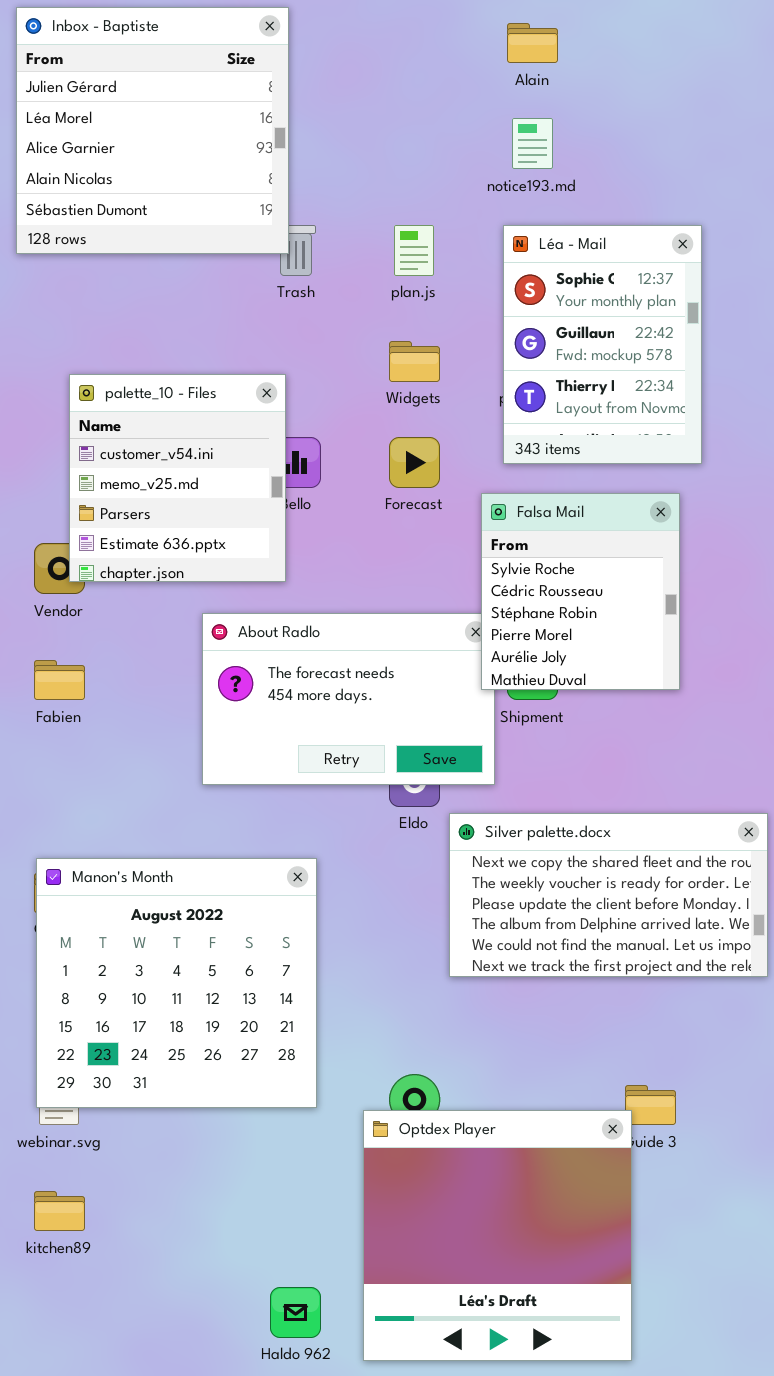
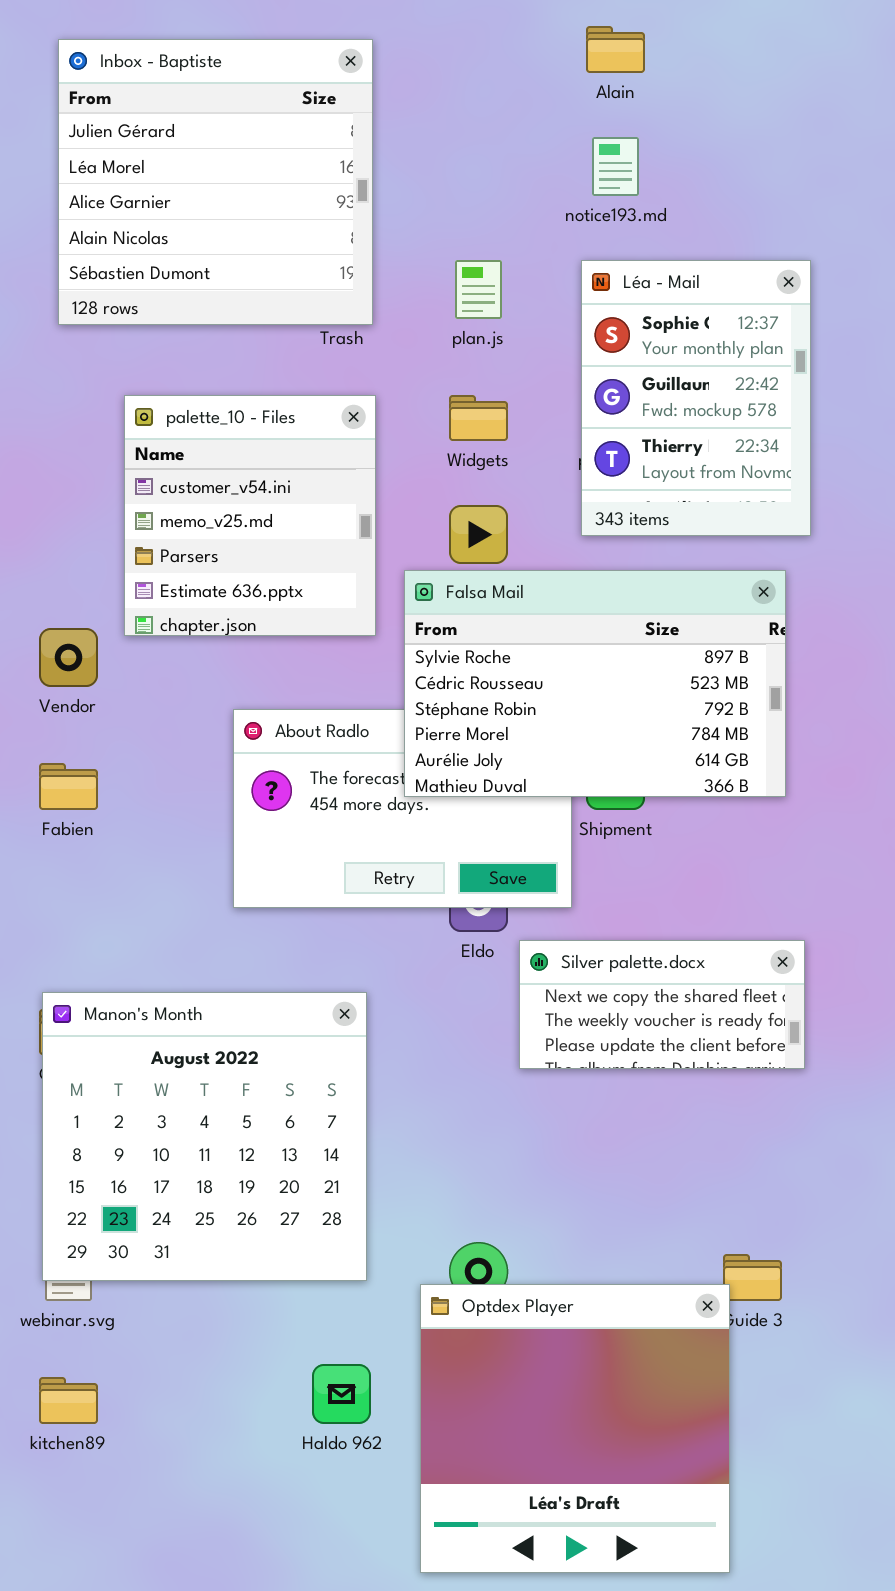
Inbox - Baptiste: [16,7,289,254] -> [58,39,373,325], moved
palette_10 - Files: [69,374,286,582] -> [124,395,376,636], moved
Falsa Mail: [481,493,680,690] -> [404,570,786,797], resized
Silver palette.docx: [449,813,768,977] -> [519,940,805,1069], resized
Haldo 962: [270,1287,321,1338] -> [312,1364,371,1424], moved

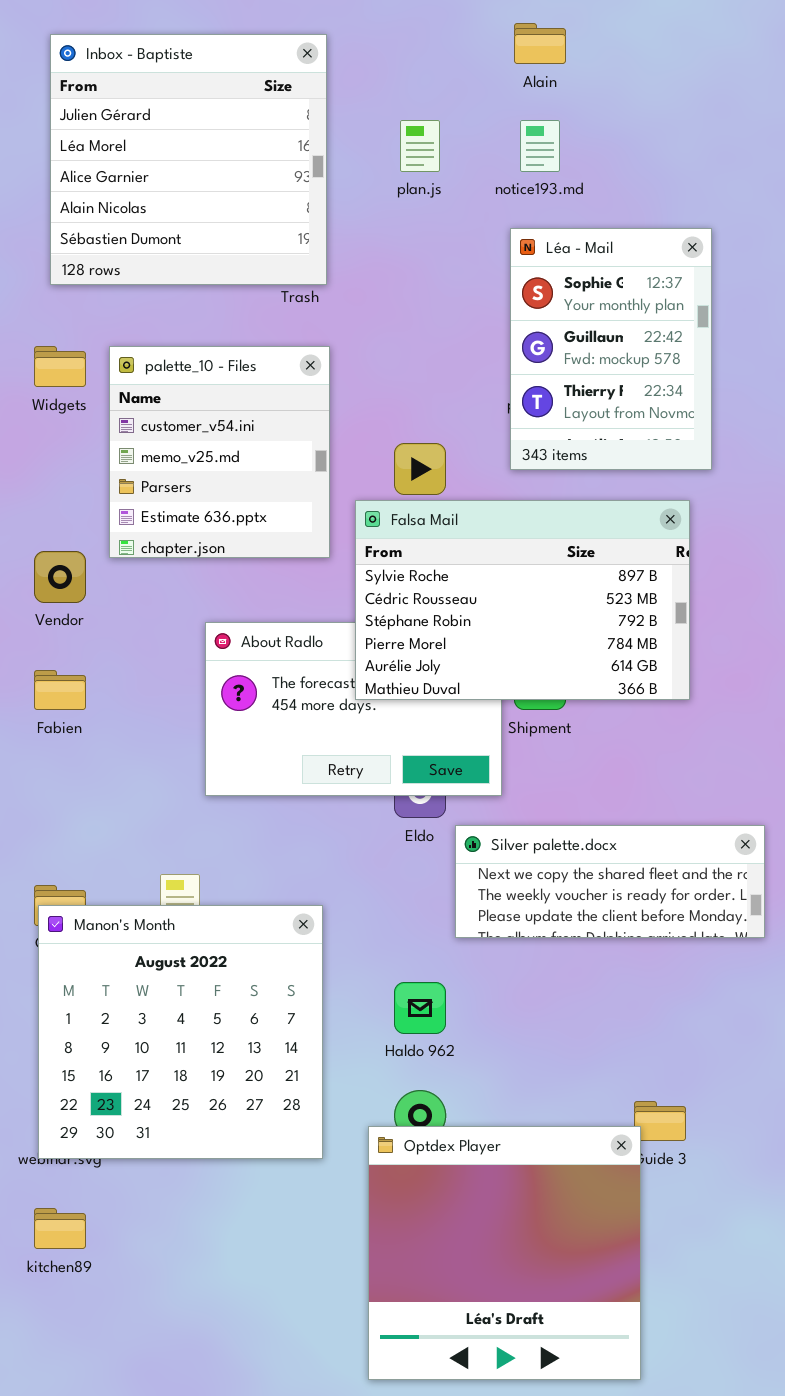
plan.js: [455,260,502,319] -> [400,120,440,172], moved
Widgets: [449,395,508,441] -> [34,346,86,387], moved
Silver palette.docx: [519,940,805,1069] -> [455,825,765,938], resized
Manon's Month: [42,992,367,1281] -> [38,905,323,1159], moved
Haldo 962: [312,1364,371,1424] -> [394,982,446,1034], moved

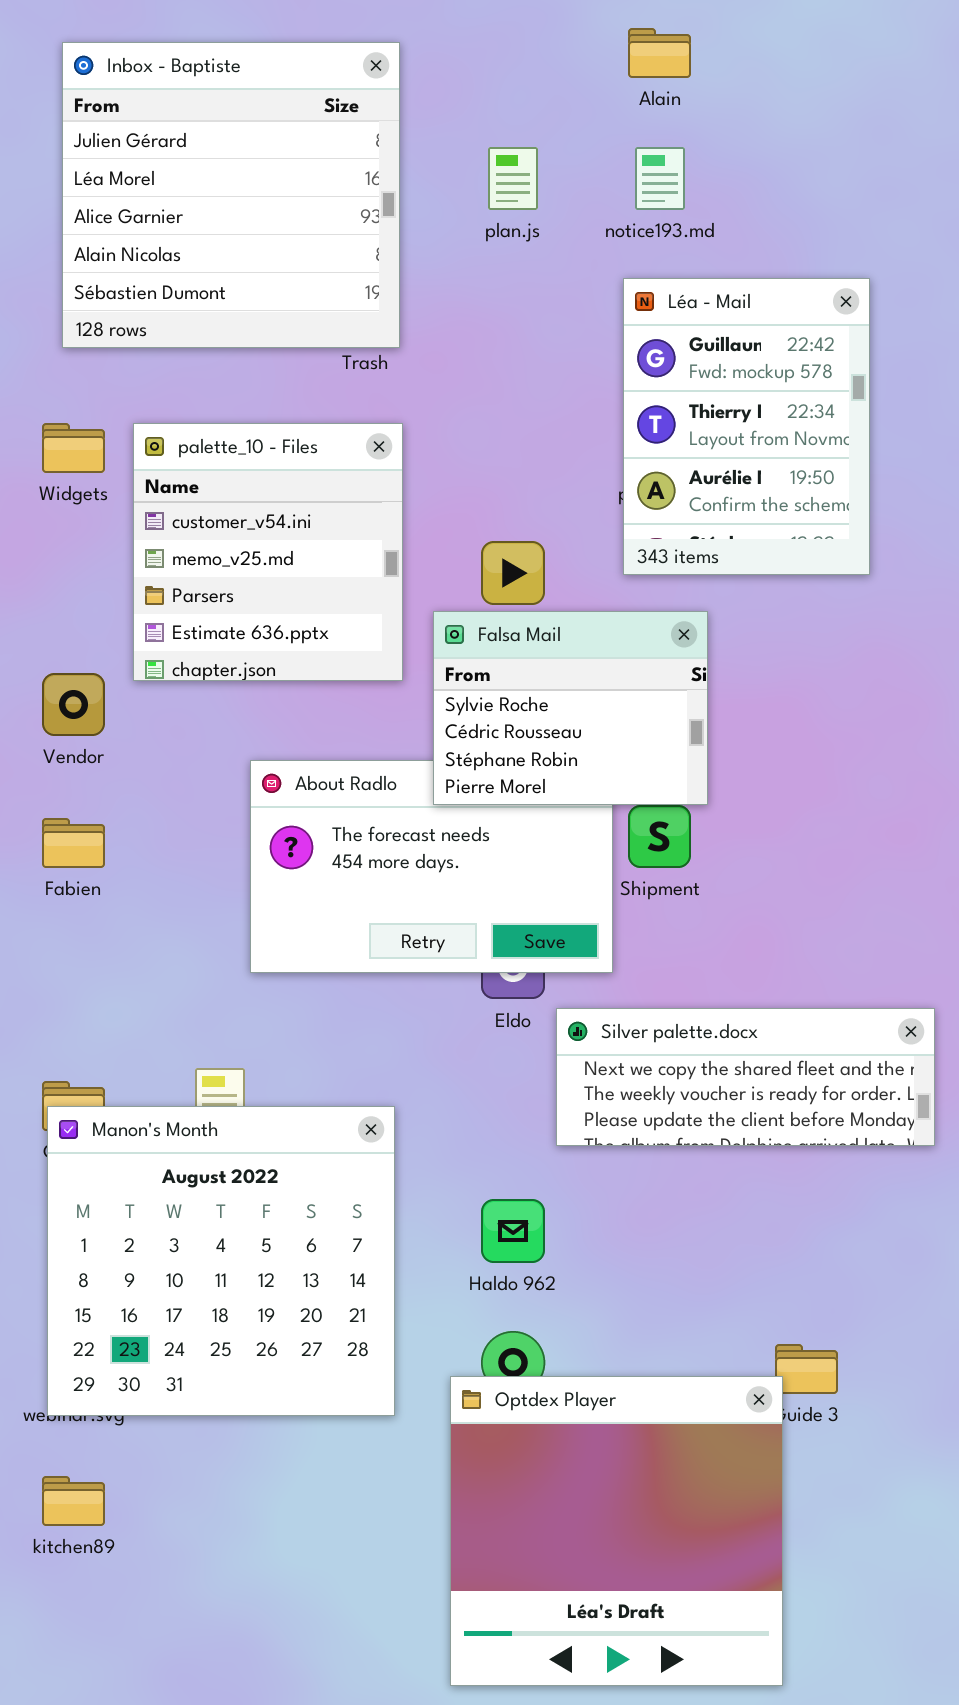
Léa - Mail: [510,228,712,470] -> [623,278,870,575], scrolled down 1 row
Falsa Mail: [355,500,690,700] -> [433,611,708,805], resized

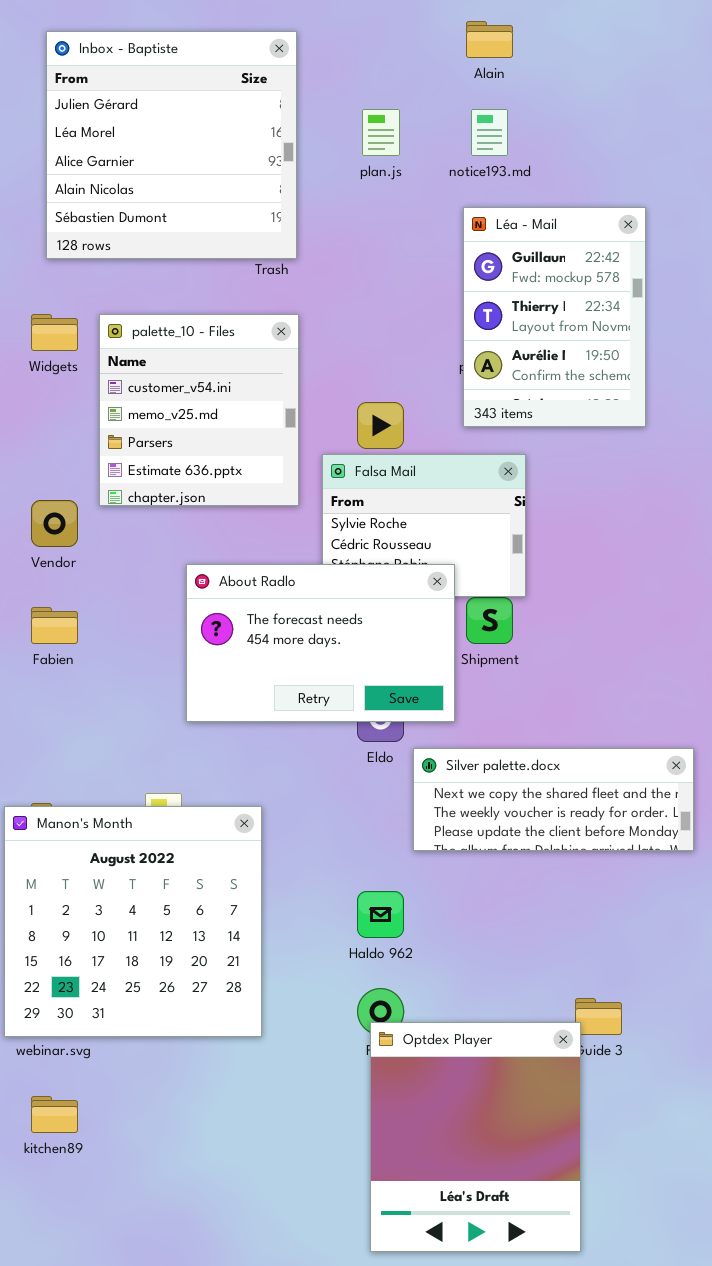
About Radlo: [250,760,613,973] -> [186,564,455,722], raised
Manon's Month: [47,1106,395,1416] -> [4,806,262,1037], moved
Optdex Player: [450,1376,783,1686] -> [370,1022,581,1252], resized

